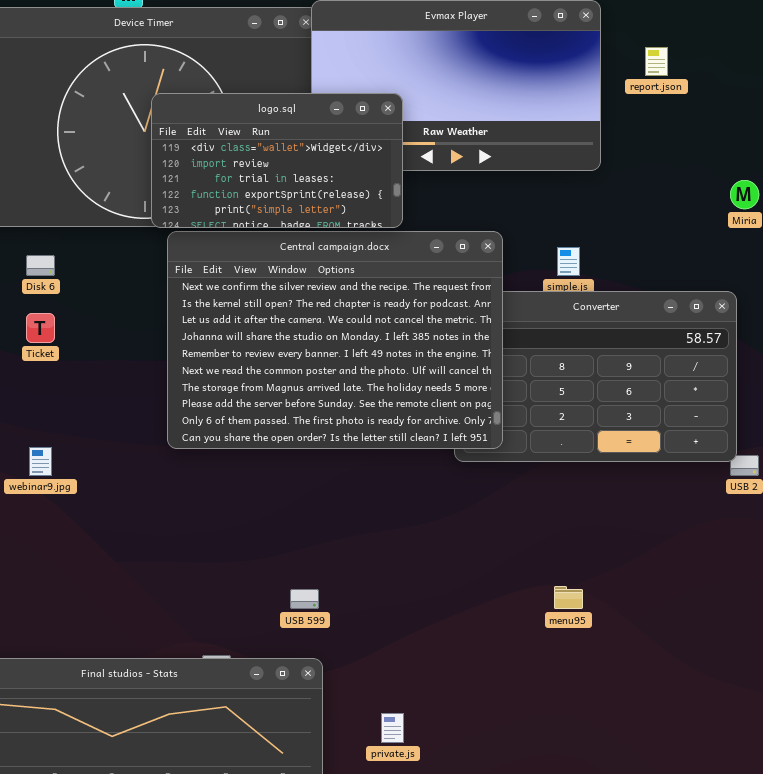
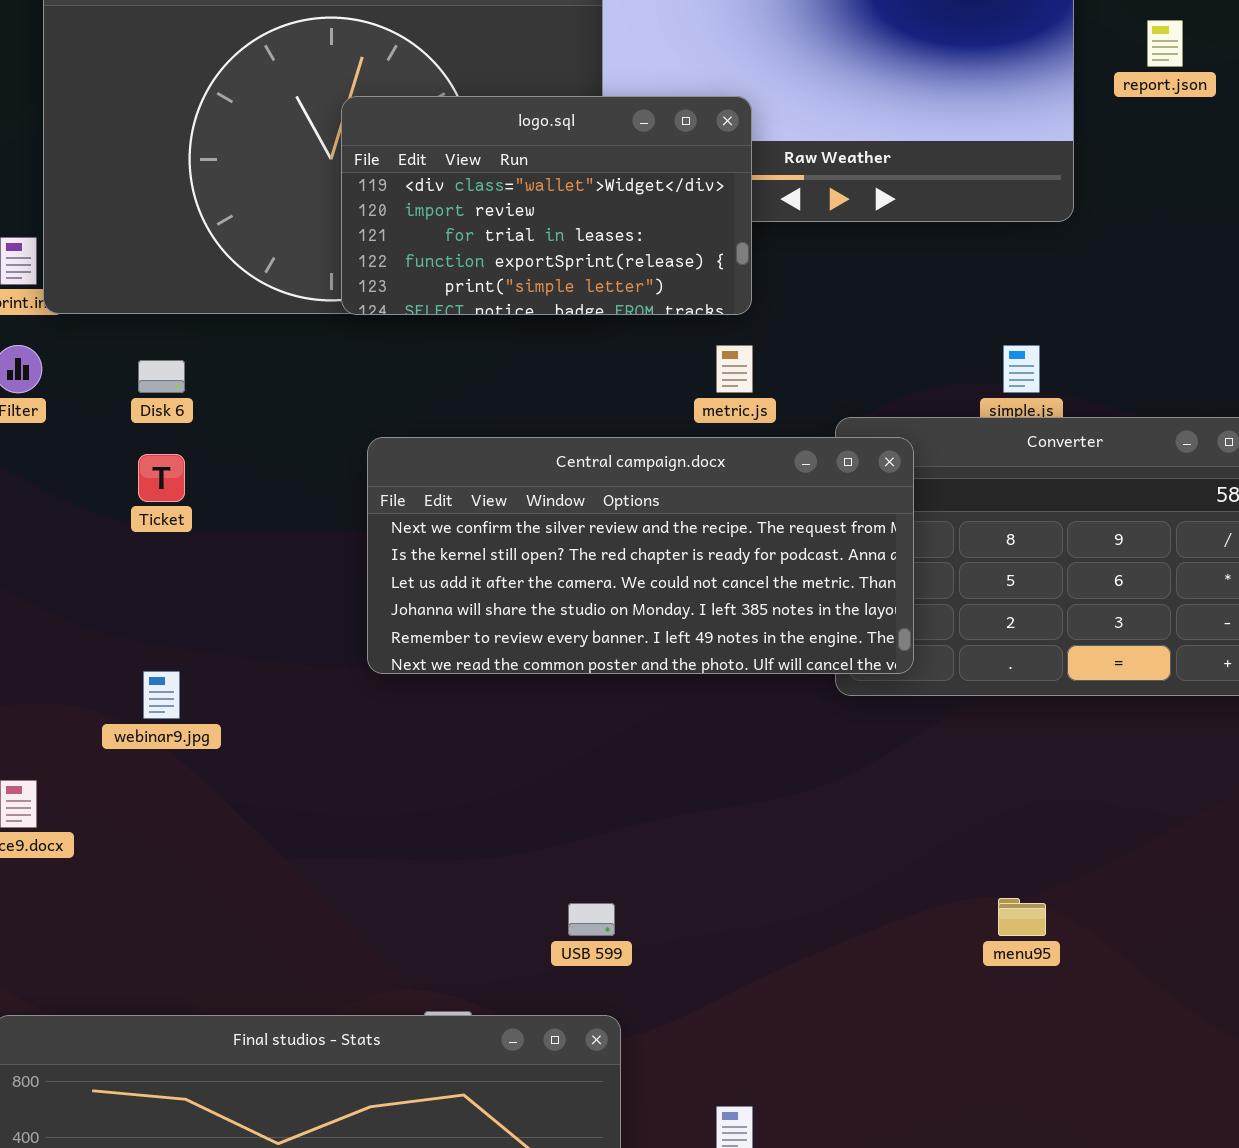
Central campaign.docx: [167,231,503,449] -> [367,437,914,674], resized

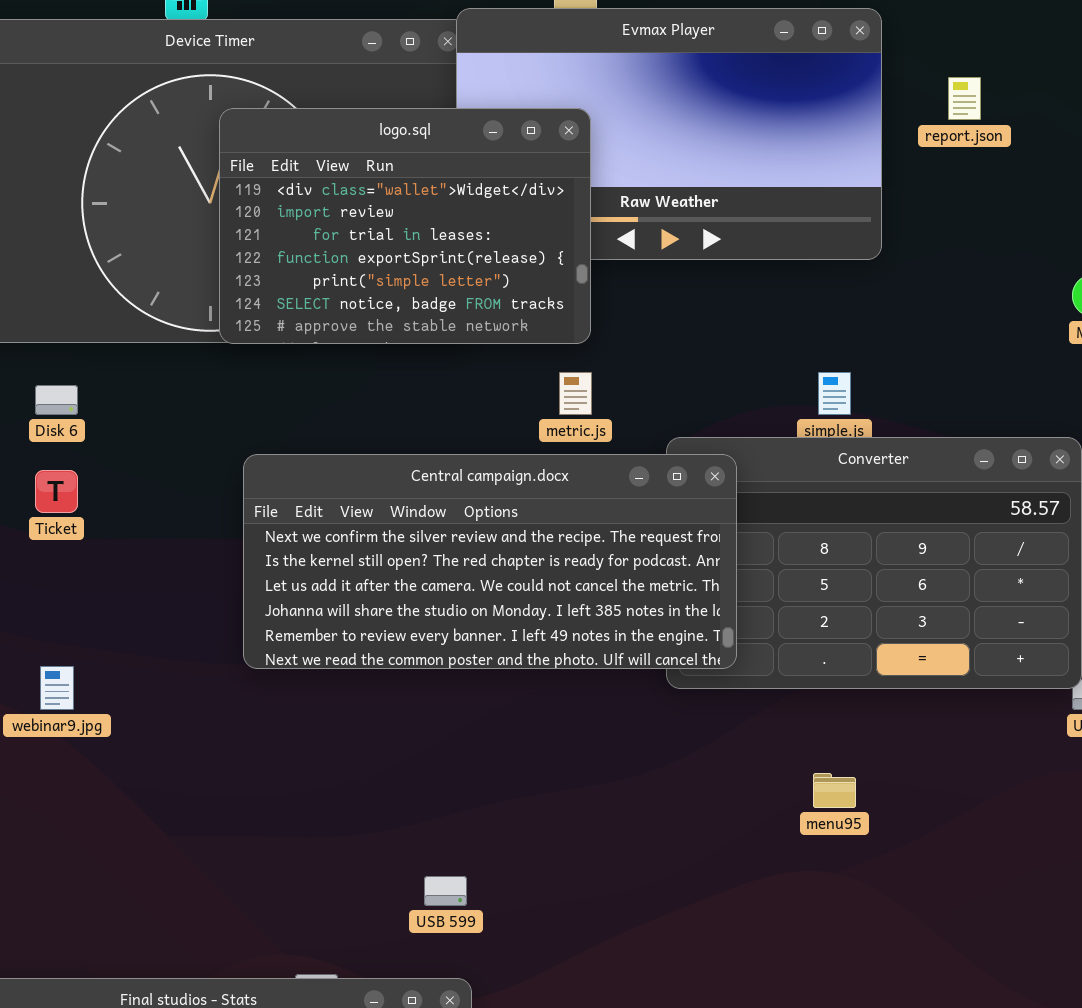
logo.sql: [341,96,752,315] -> [219,108,591,344], resized
menu95: [998,898,1046,936] -> [813,773,856,808], moved

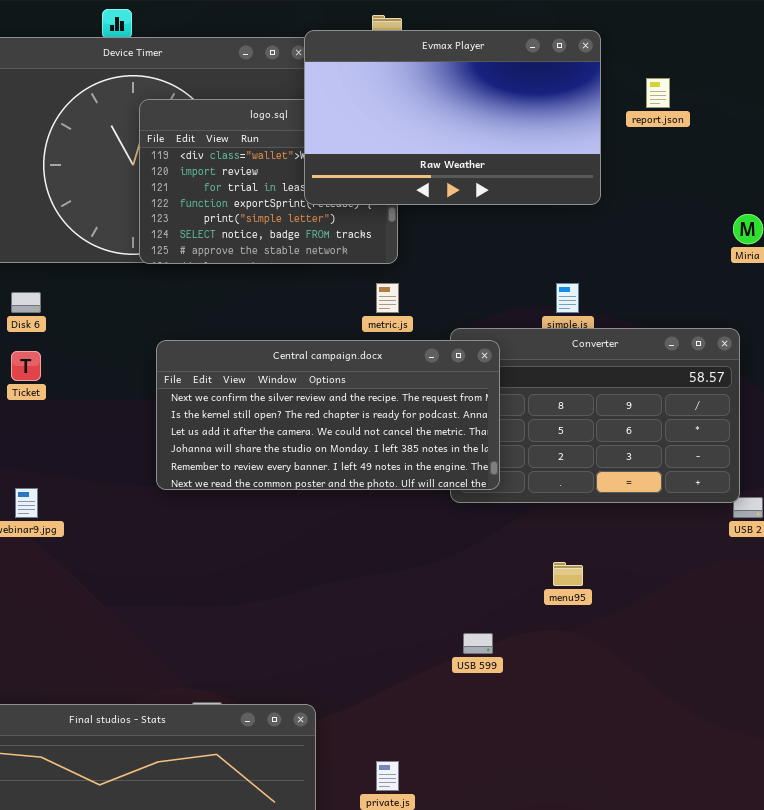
Evmax Player: [456,8,882,260] -> [304,30,601,205], raised
USB 599: [424,876,467,906] -> [463,633,493,654], moved

